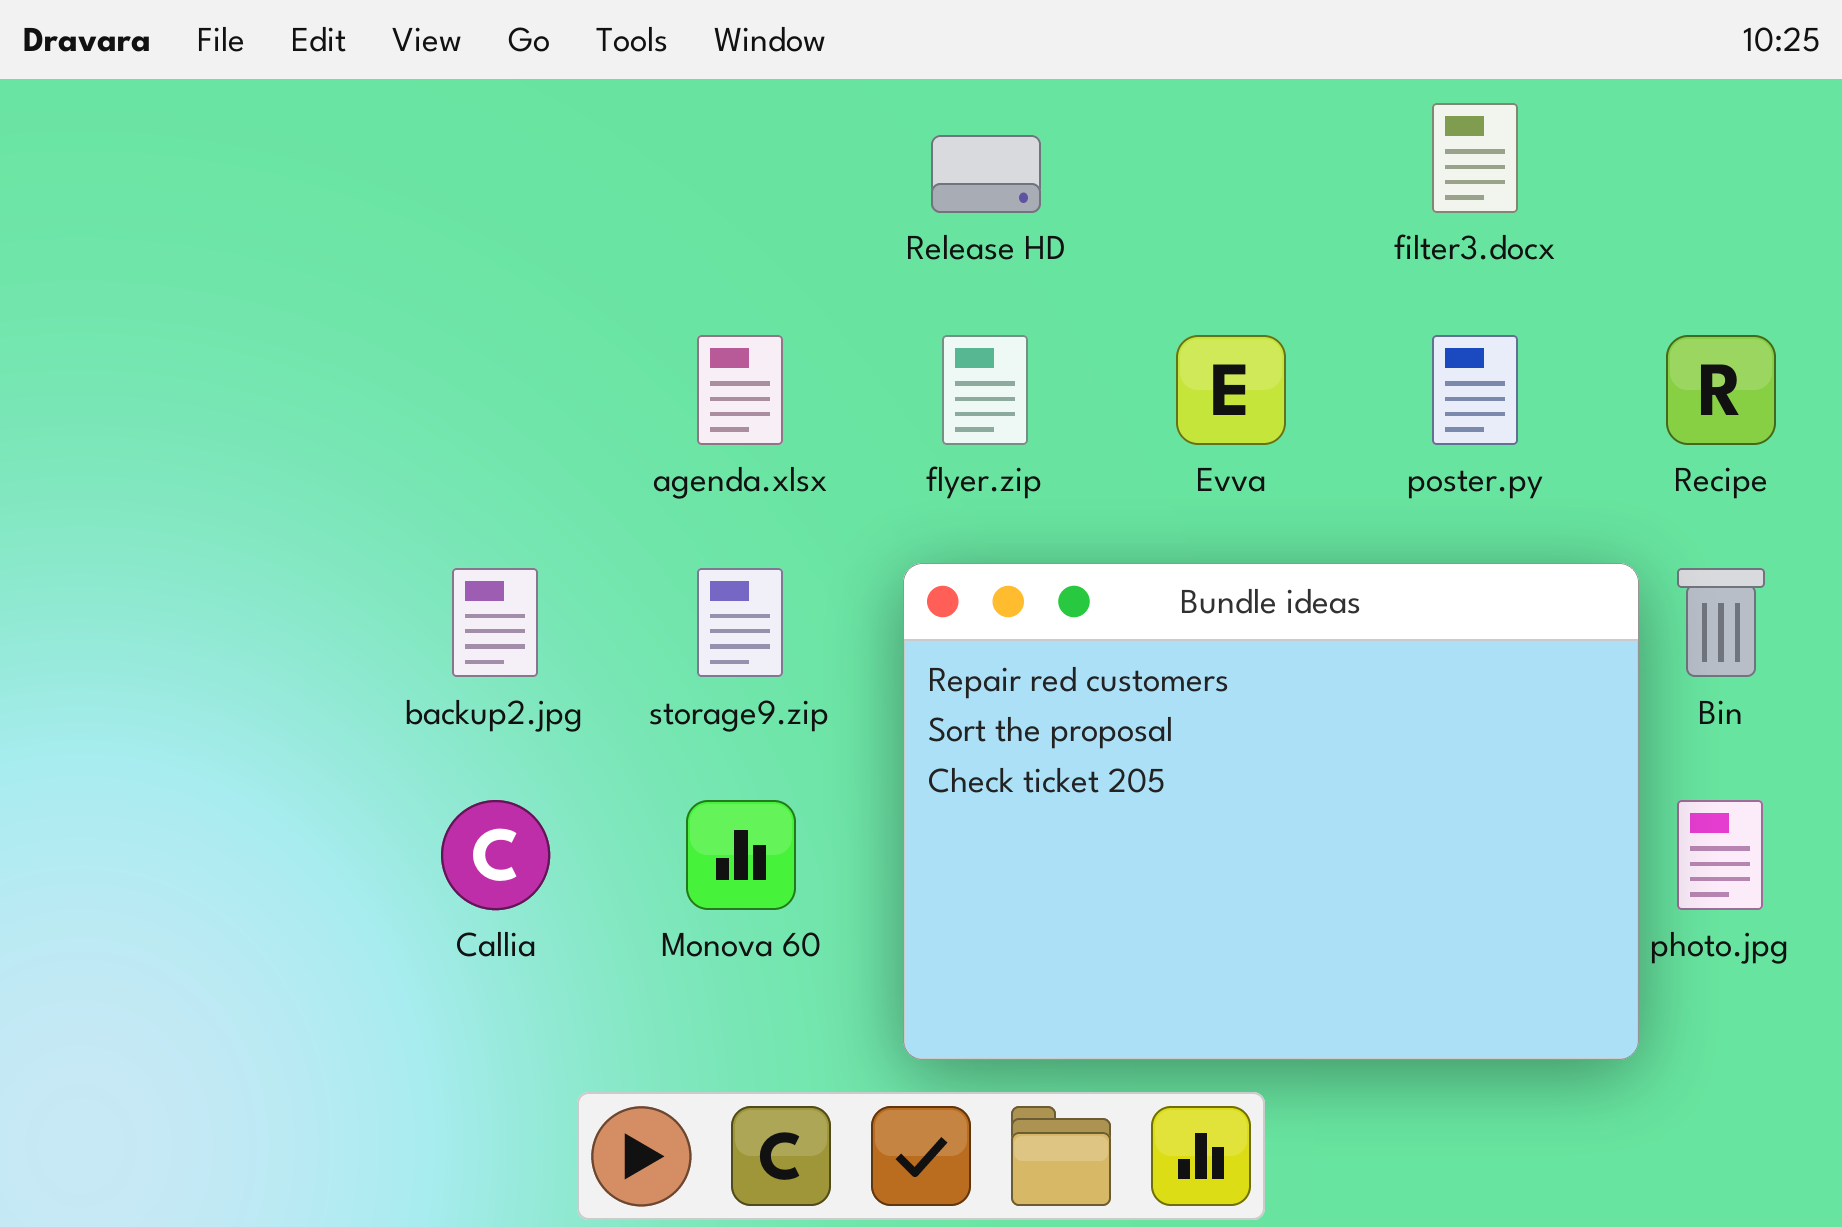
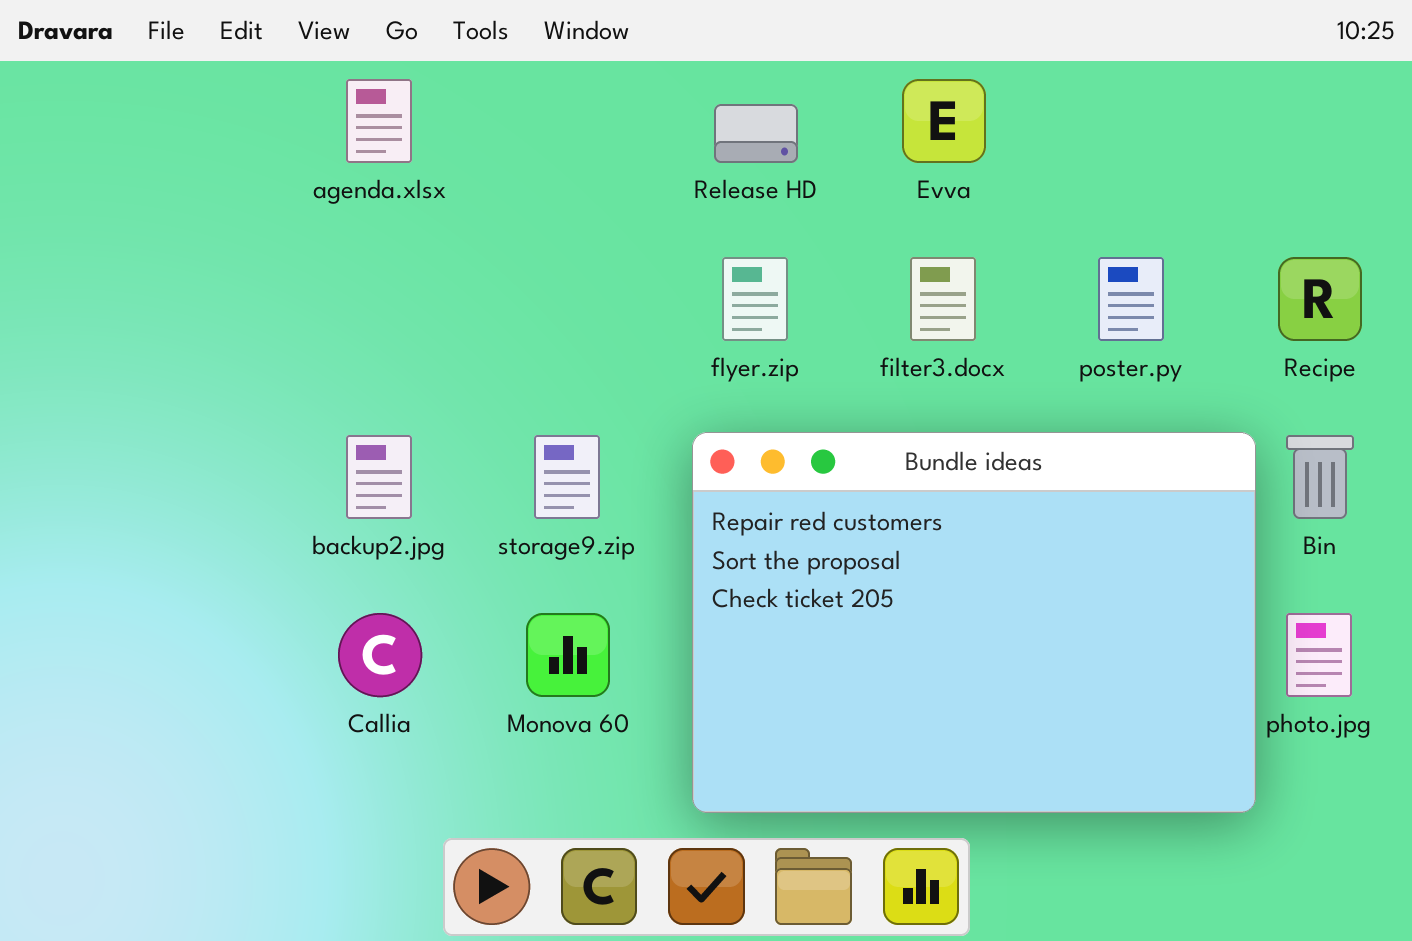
filter3.docx: [1432,103,1518,213] -> [910,257,976,341], moved
agenda.xlsx: [697,335,783,445] -> [346,79,412,163], moved
Evva: [1176,335,1286,445] -> [902,79,986,163], moved

